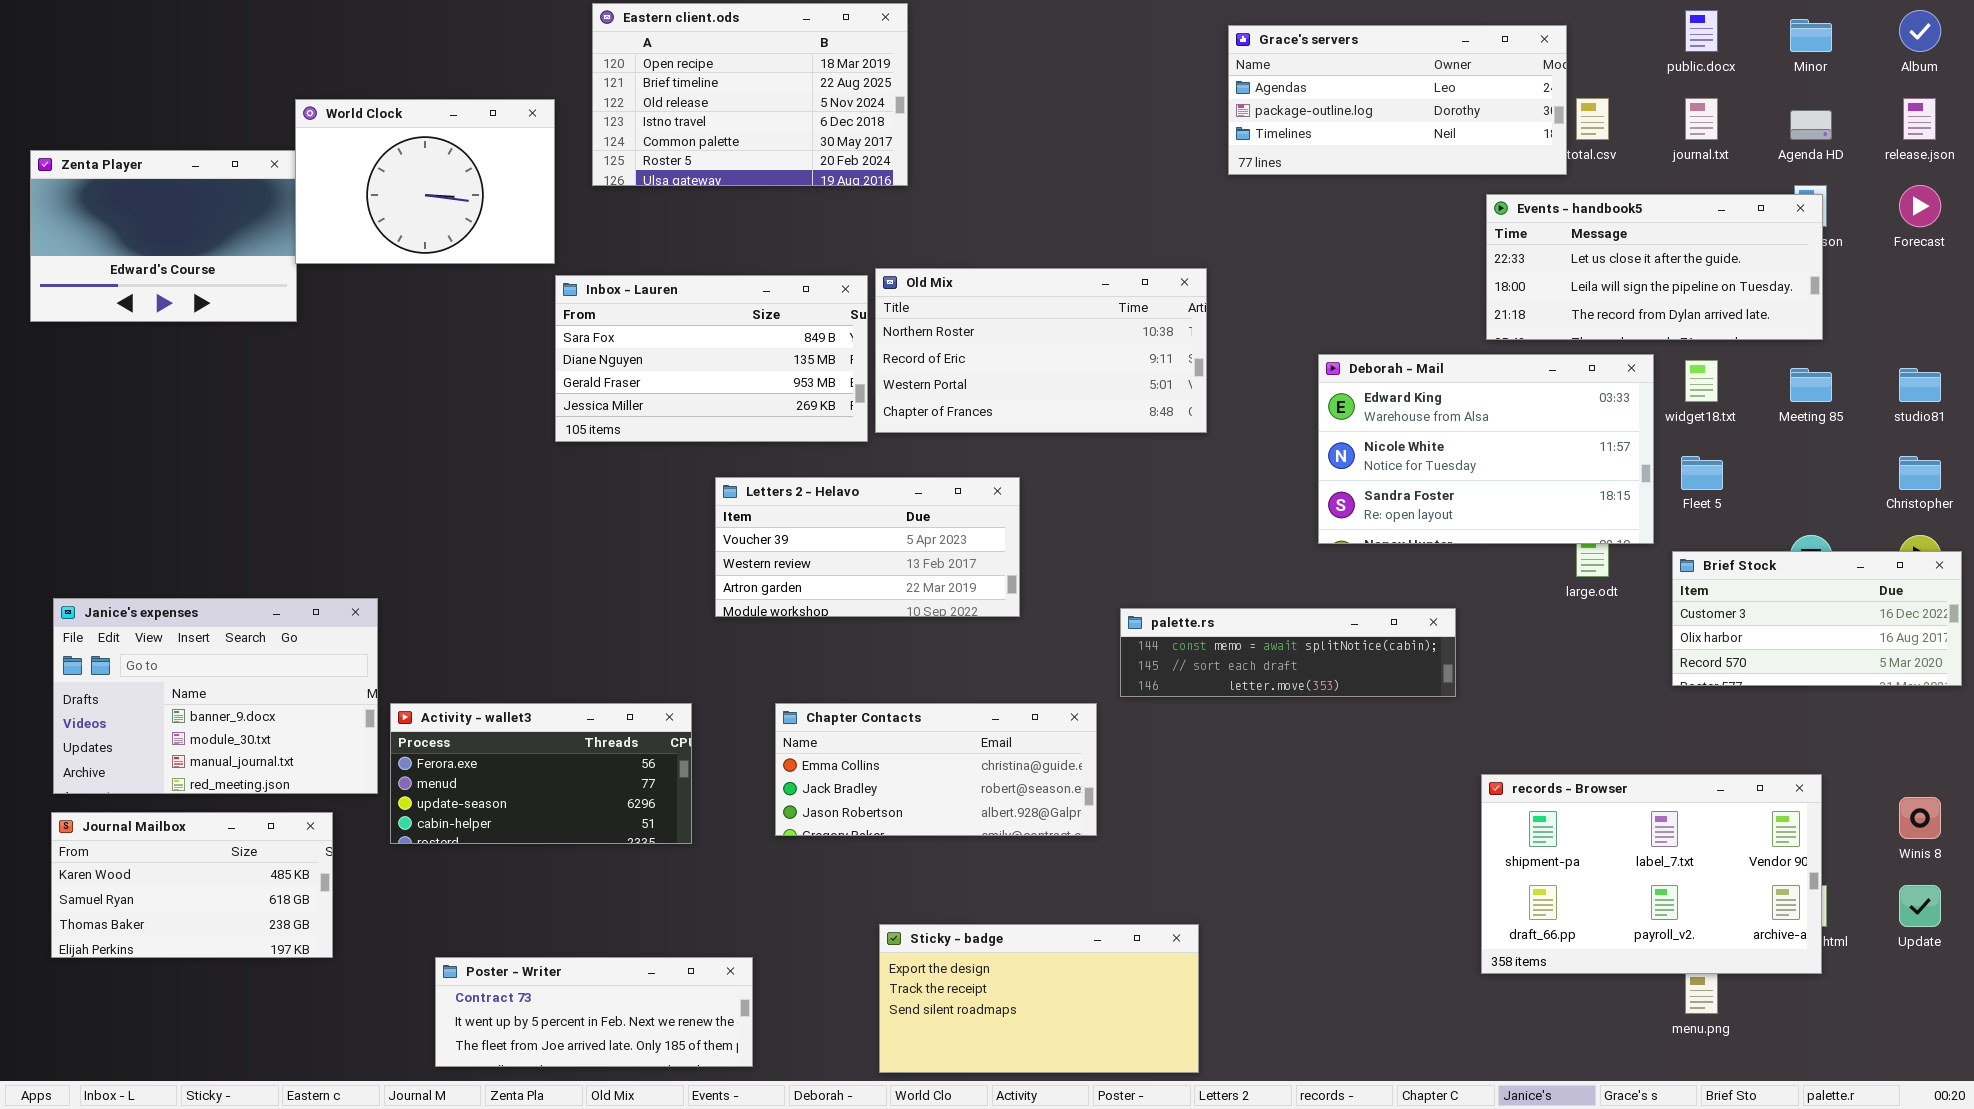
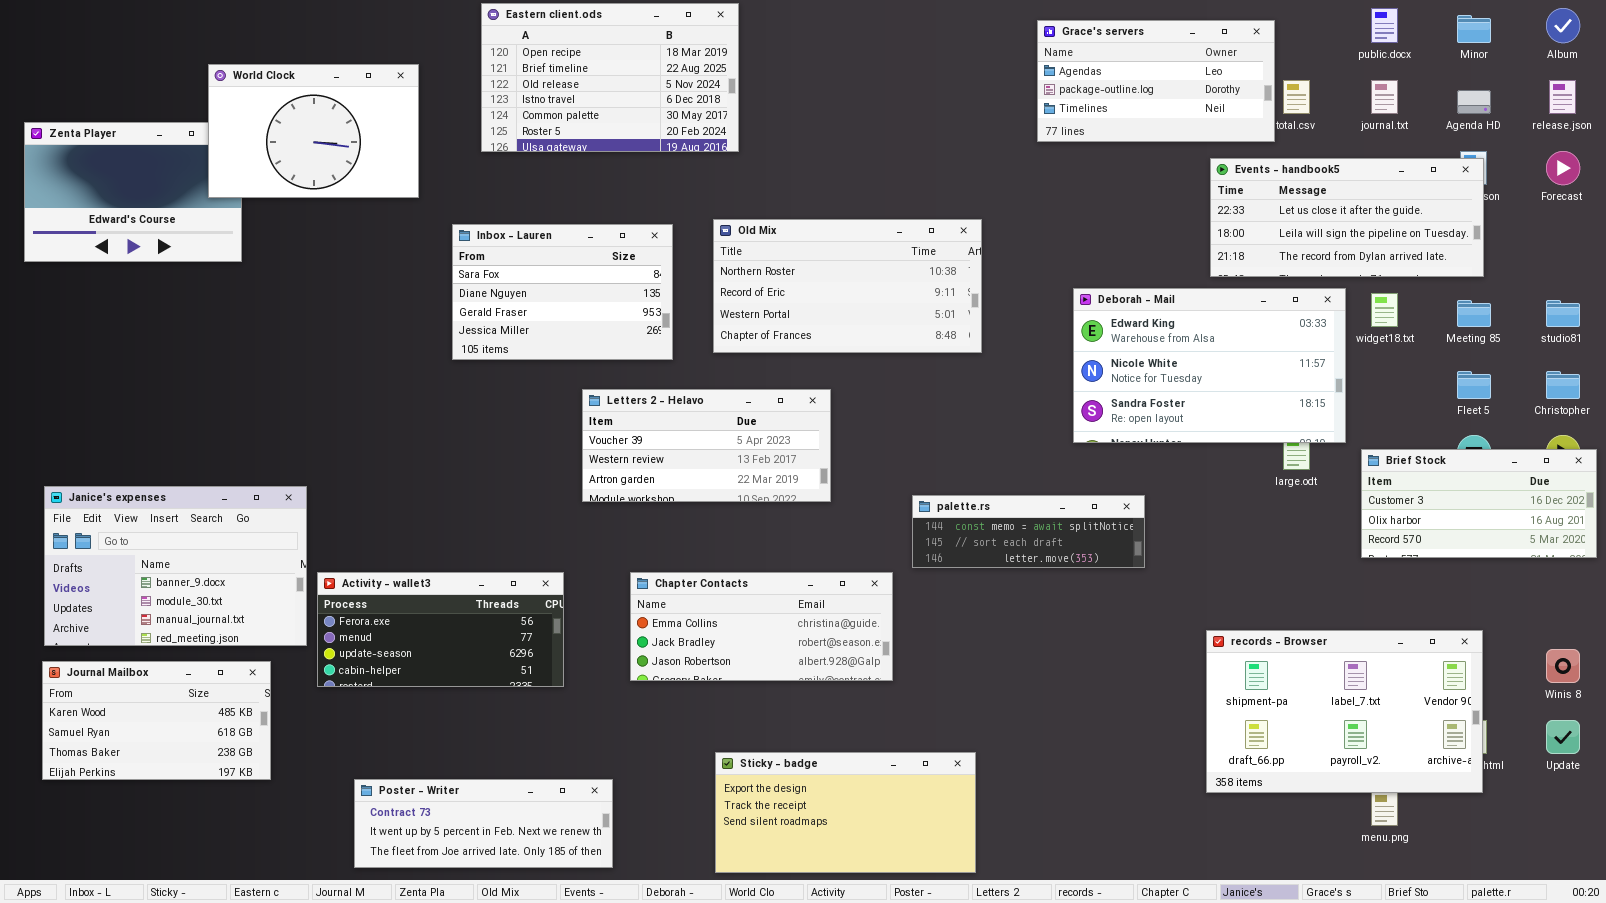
Grace's servers: [1228,25,1567,175] -> [1037,20,1275,142], resized
World Clock: [295,99,555,264] -> [208,64,419,198], moved
Inbox - Lauren: [555,275,868,442] -> [452,224,673,360], resized
Fleet 5: [1681,456,1723,490] -> [1457,371,1491,399], moved
palette.rs: [1120,608,1456,697] -> [912,495,1145,568], resized

